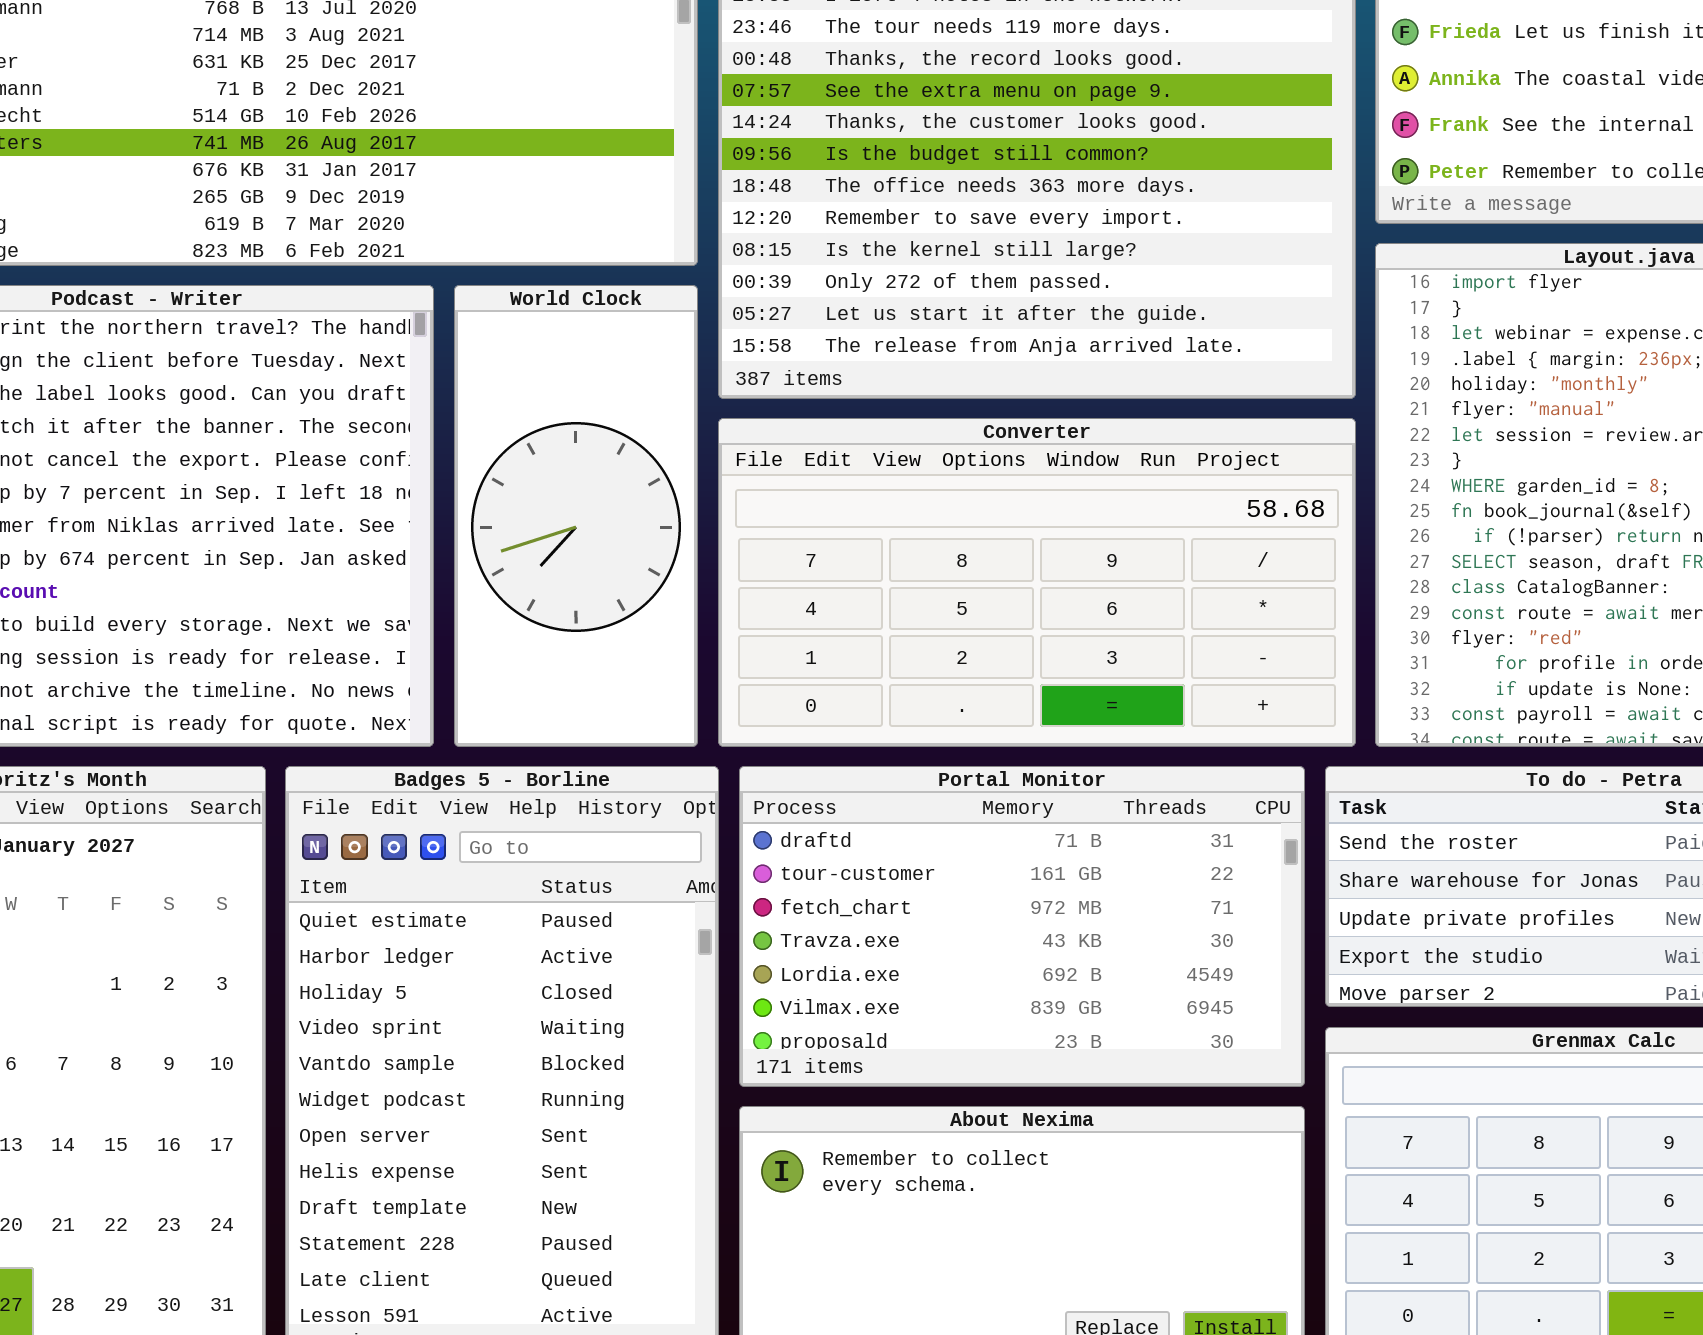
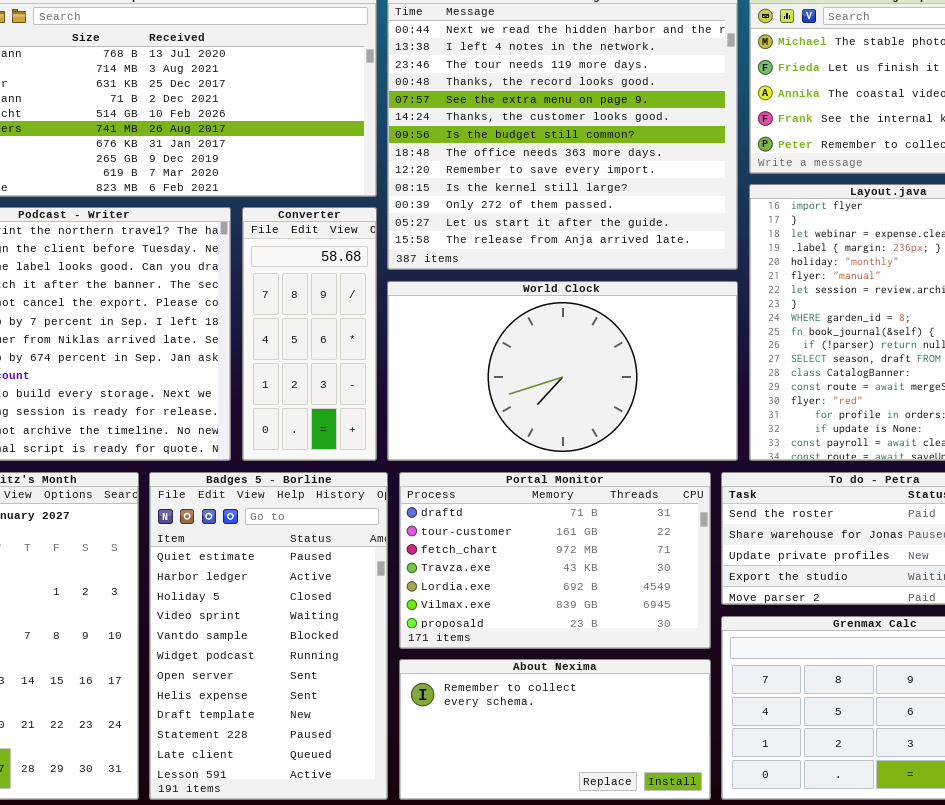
World Clock: [454,285,698,747] -> [387,281,738,461], moved, resized
Converter: [718,418,1356,747] -> [242,207,377,461], moved, resized

